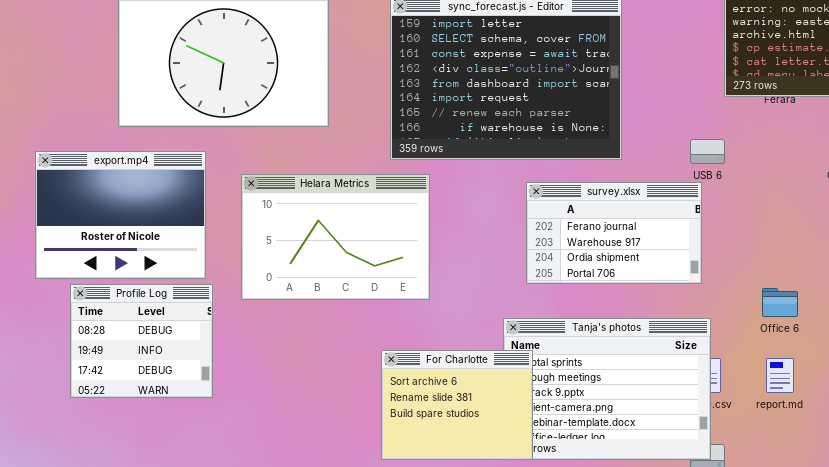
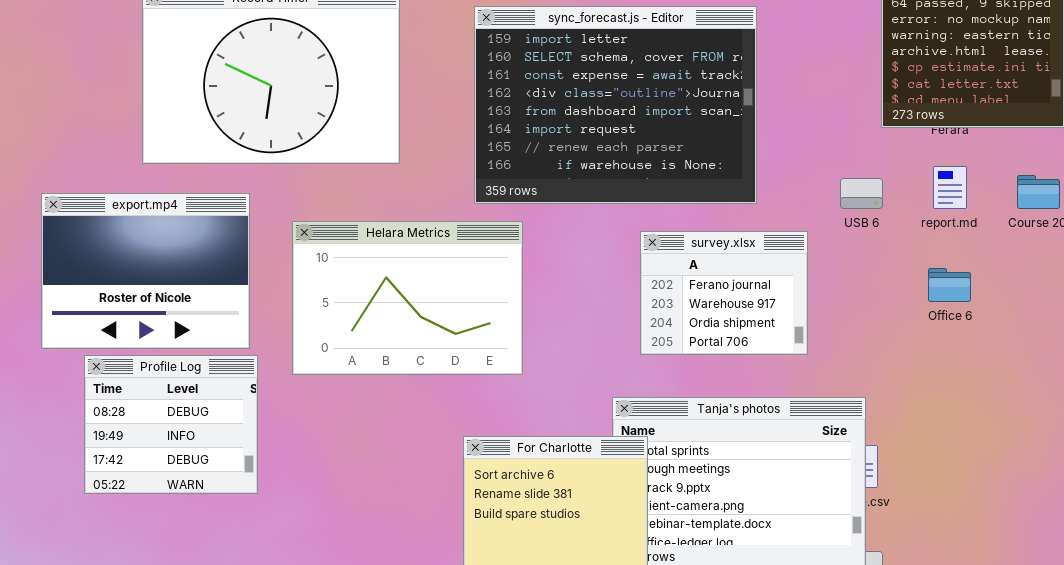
survey.xlsx: [526,182,702,284] -> [640,231,808,355], resized
Office 6: [762,288,798,317] -> [928,268,971,302], moved
report.md: [766,358,794,393] -> [933,166,967,209], moved

